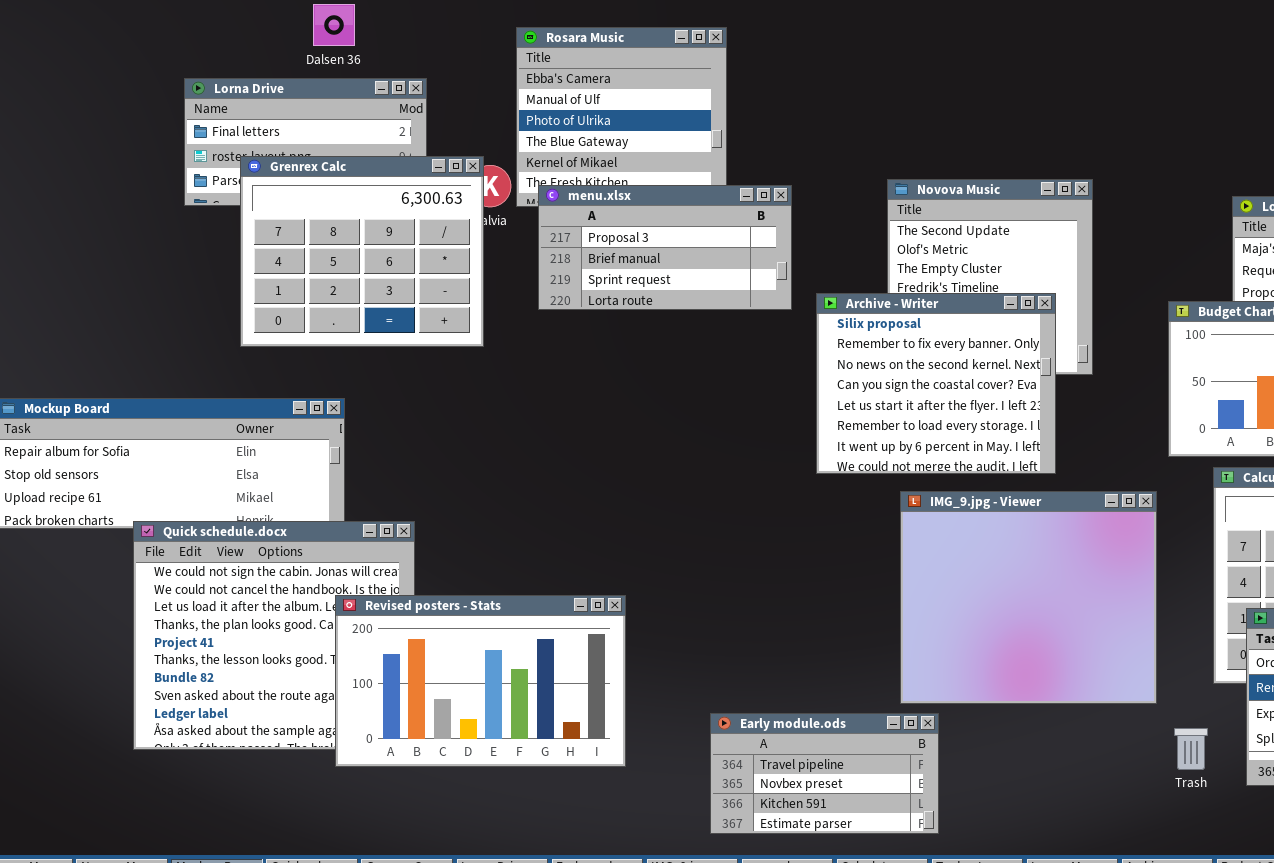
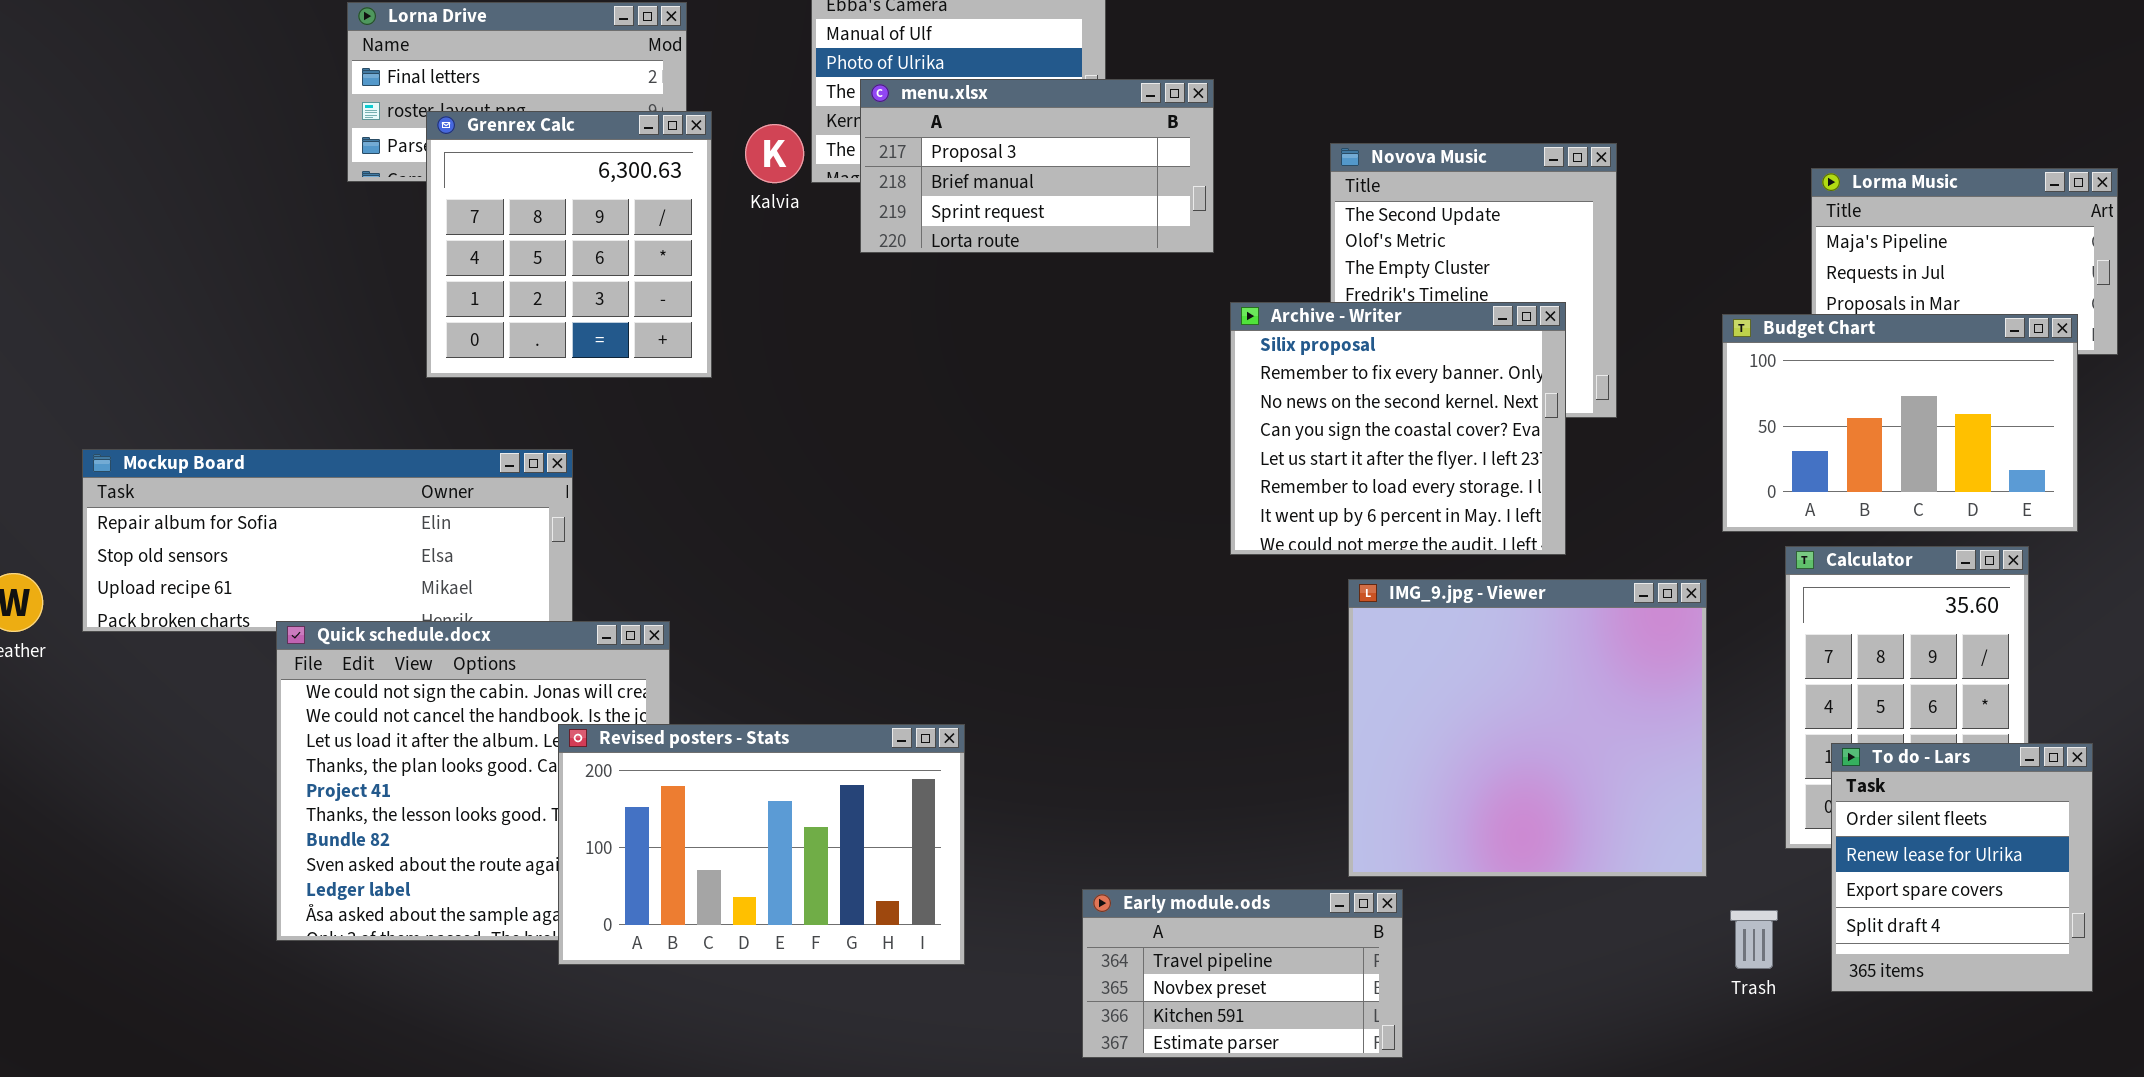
Grenrex Calc: [240,156,484,347] -> [426,111,712,378], resized
menu.xlsx: [538,185,792,310] -> [860,79,1214,253], moved

